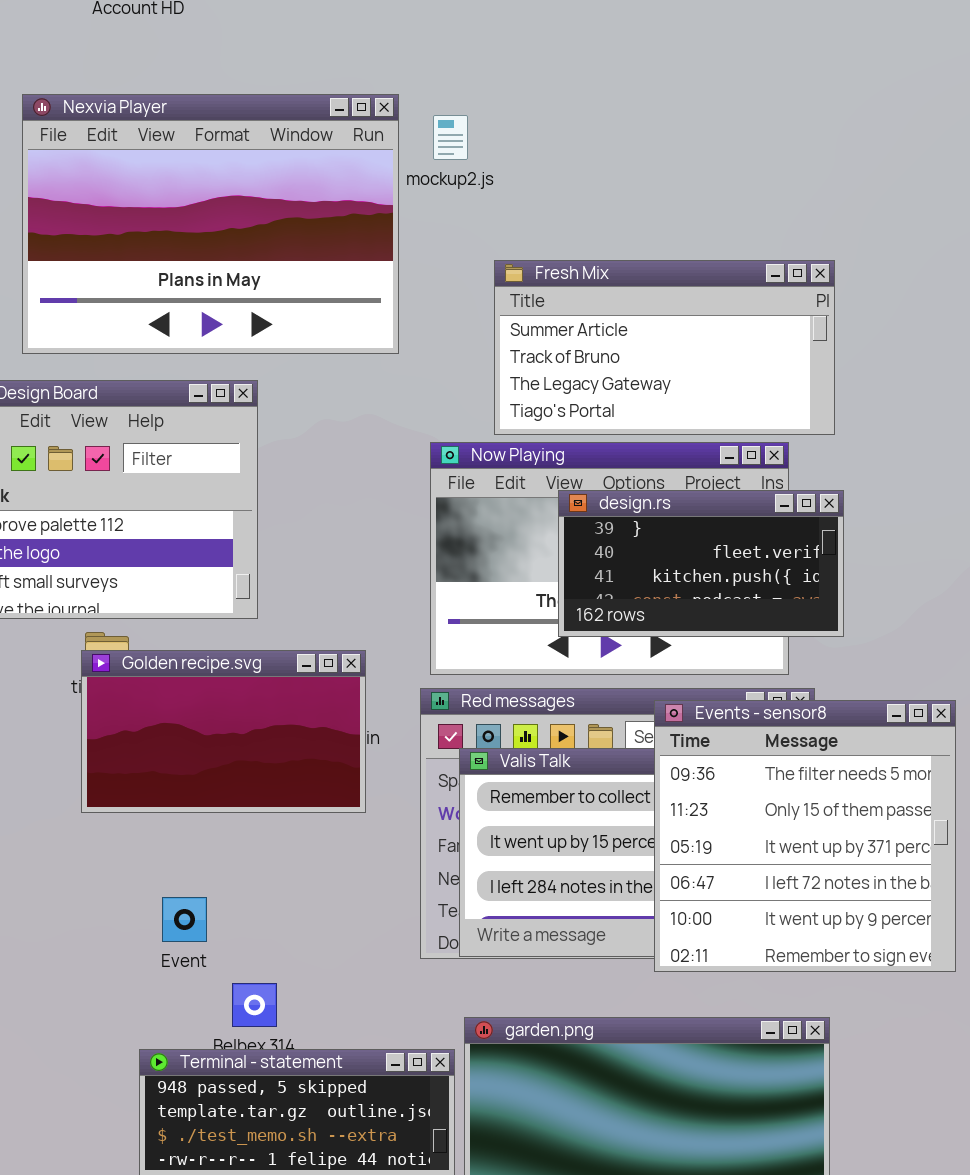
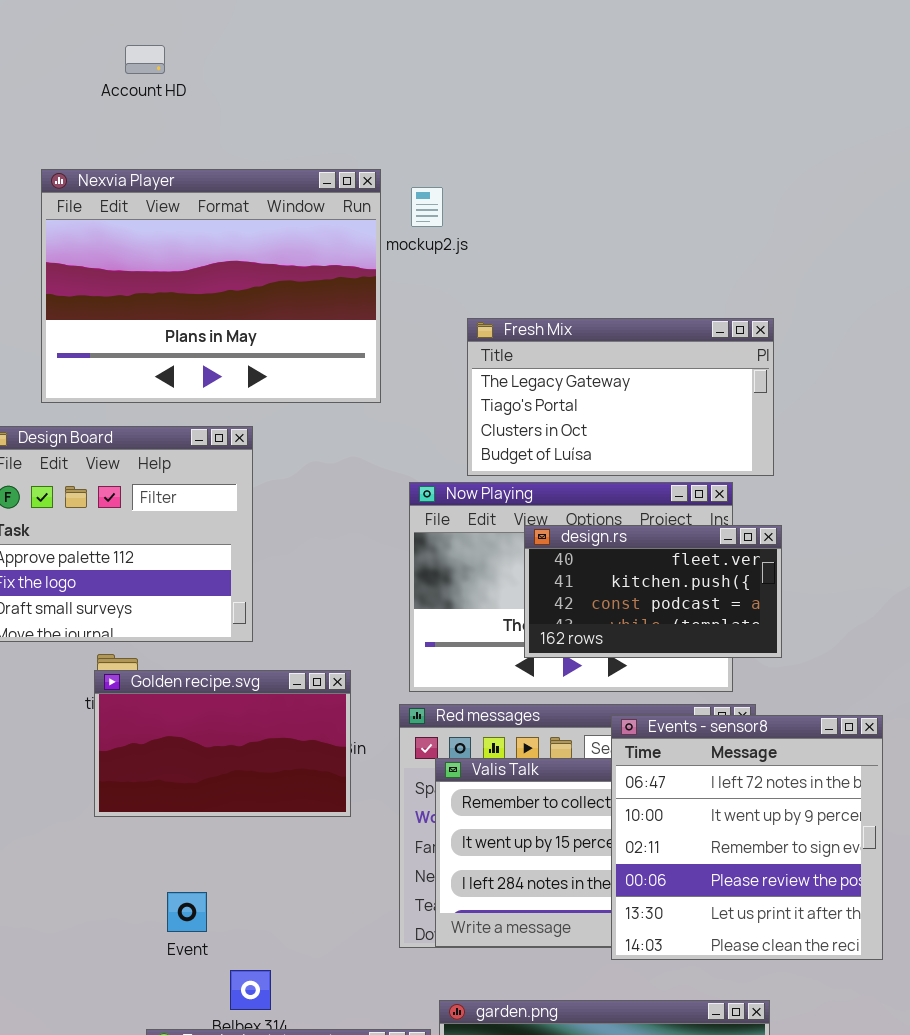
Fresh Mix: [494,260,835,435] -> [467,318,774,476], scrolled down 2 rows
design.rs: [558,490,844,637] -> [524,525,782,658], scrolled down 1 row
Events - sensor8: [654,700,956,972] -> [611,715,883,960], scrolled down 3 rows

